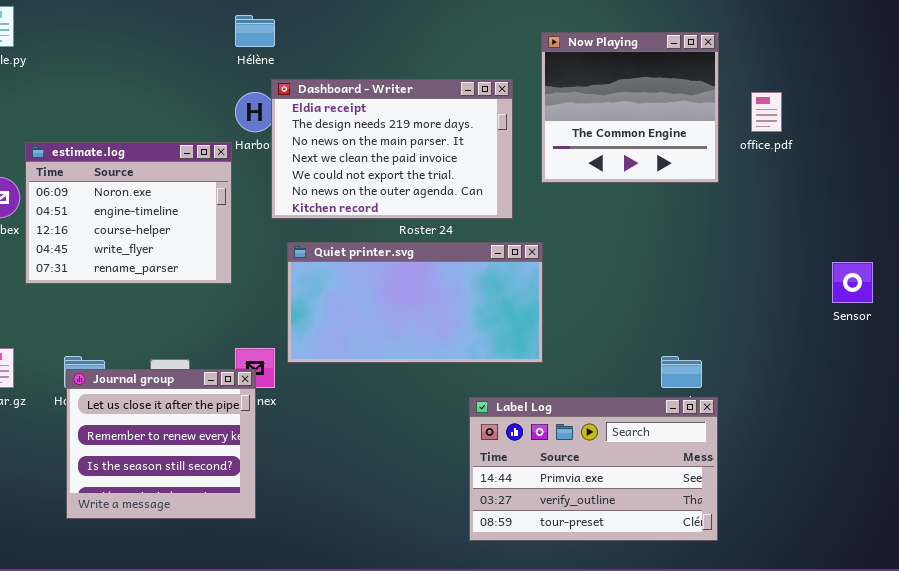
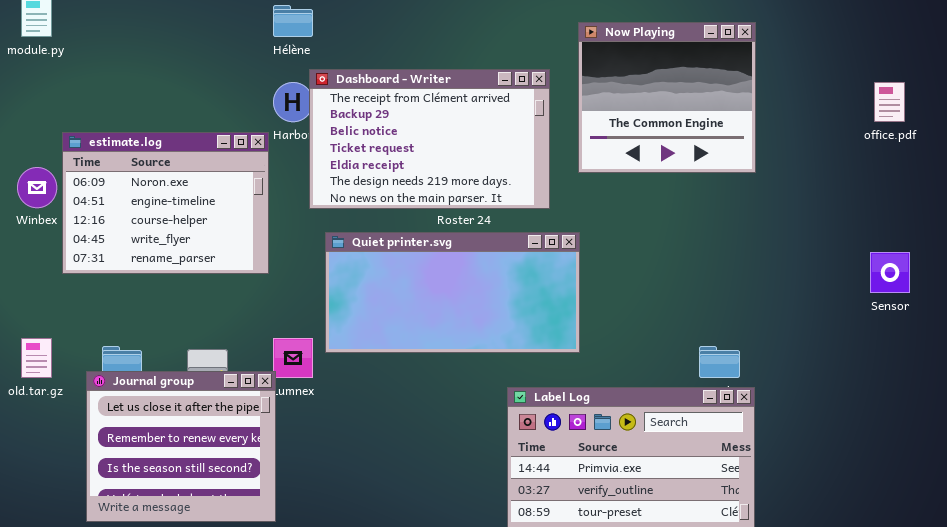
Dashboard - Writer: [271,79,513,219] -> [309,69,550,209], scrolled up 4 rows
office.pdf: [751,92,782,132] -> [874,82,905,122], moved
Journal group: [66,369,256,519] -> [86,371,276,522], moved

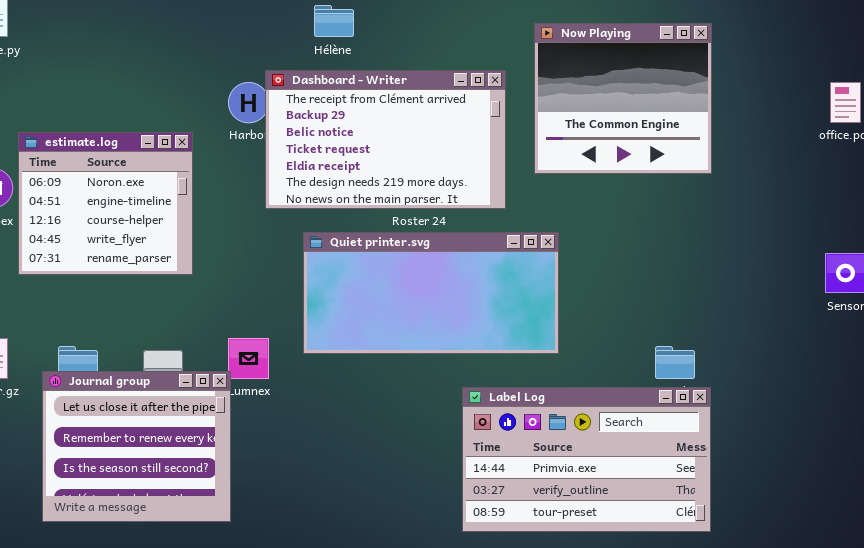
Hélène: [273,5,313,37] -> [314,5,354,37], moved
estimate.log: [62,132,269,274] -> [18,132,193,275], resized
Quiet printer.svg: [325,232,580,353] -> [303,232,559,354], moved

